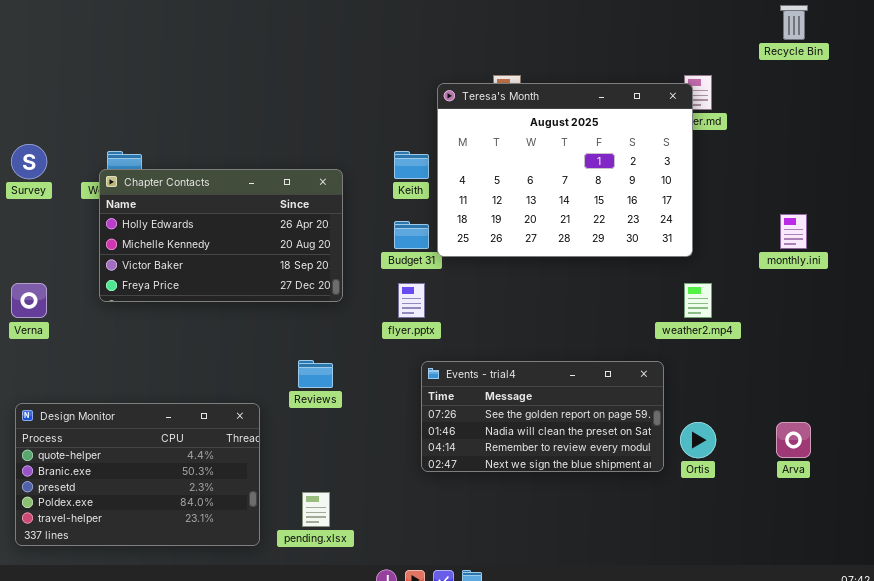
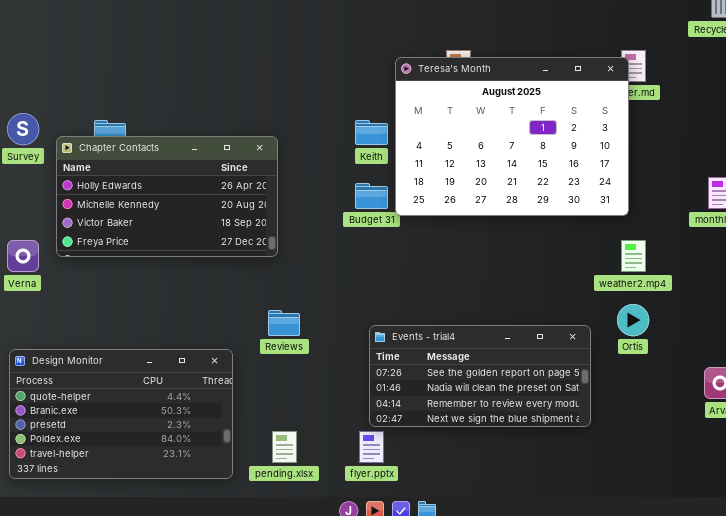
Chapter Contacts: [99,169,343,302] -> [56,136,278,257], moved
flyer.pptx: [398,283,425,318] -> [359,431,384,463], moved
Events - trial4: [421,361,664,472] -> [369,325,591,427], moved
Ortis: [680,422,716,458] -> [617,304,649,336], moved

